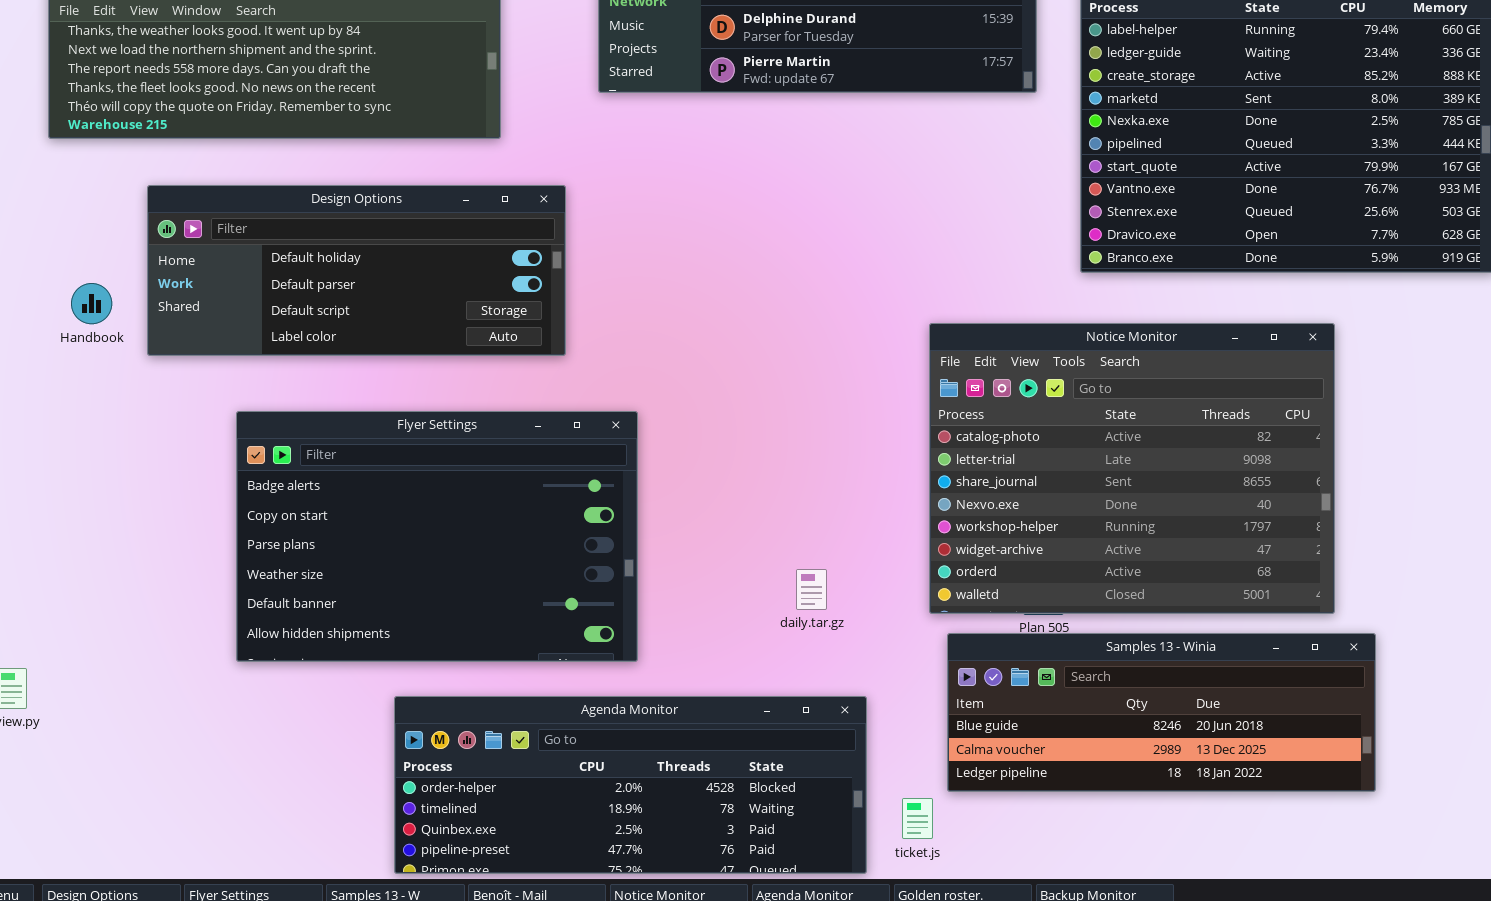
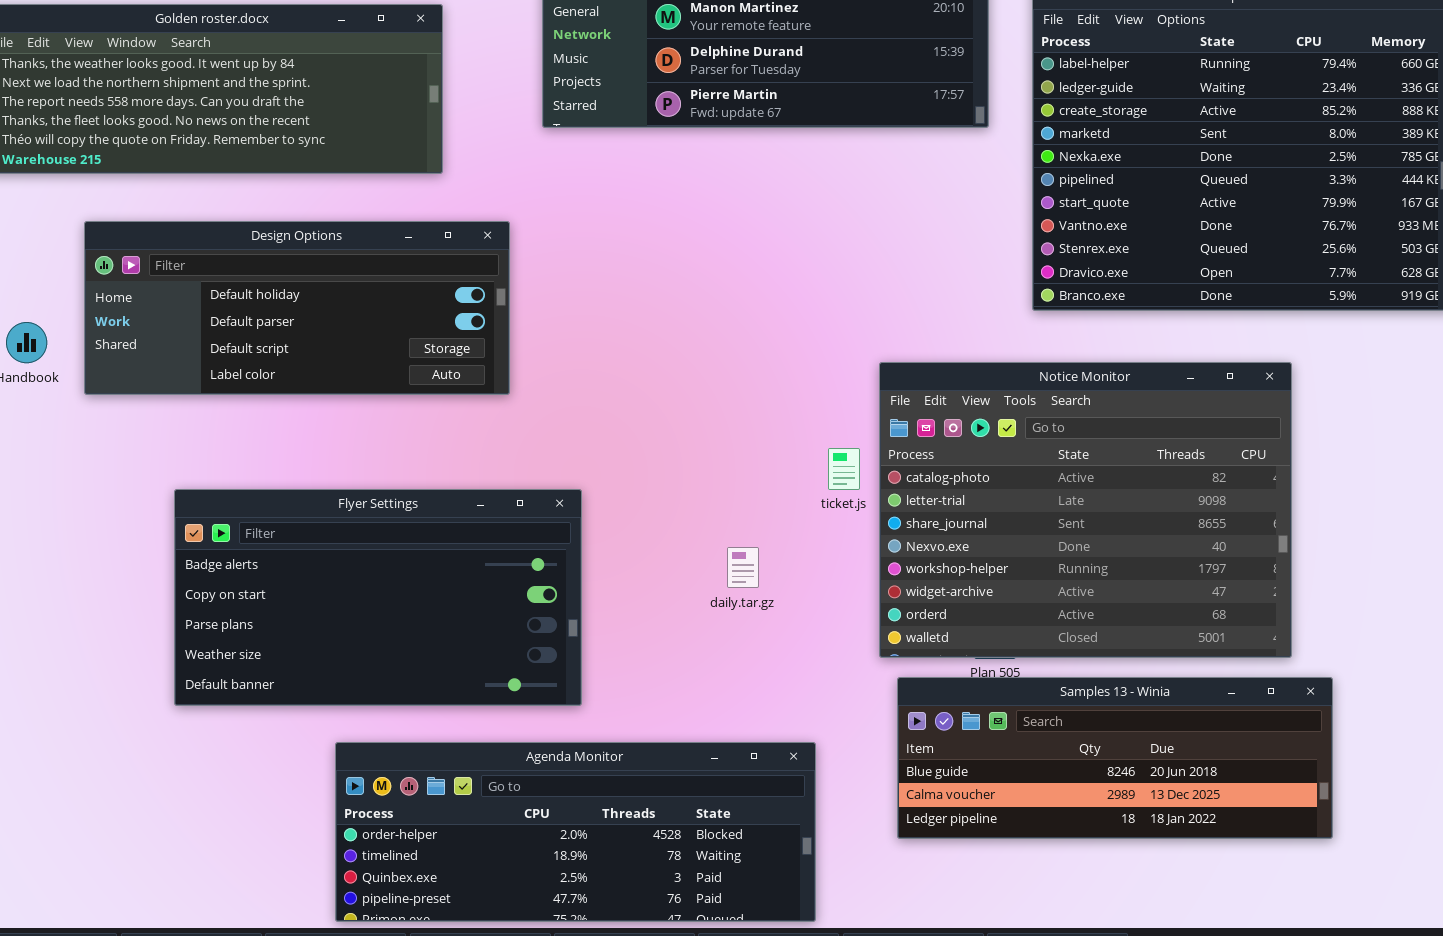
Flyer Settings: [236,411,638,662] -> [174,489,582,706], resized
daily.tar.gz: [796,569,827,610] -> [727,547,759,588], moved
ticket.js: [902,798,933,839] -> [828,448,860,490], moved

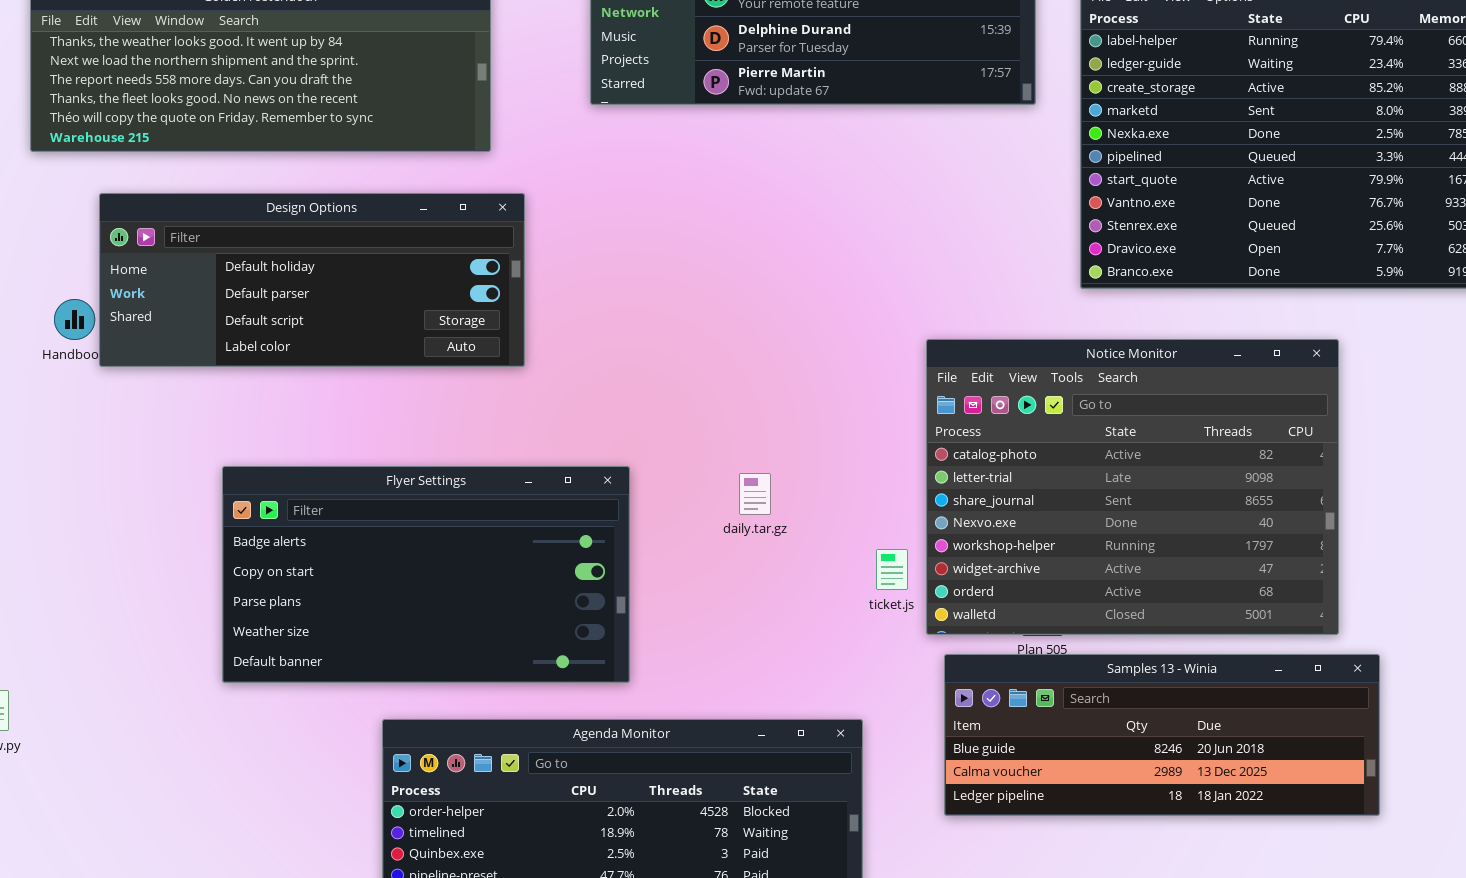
Design Options: [84,221,510,395] -> [99,193,525,367], moved
ticket.js: [828,448,860,490] -> [876,549,908,590], moved
daily.tar.gz: [727,547,759,588] -> [739,473,771,515], moved

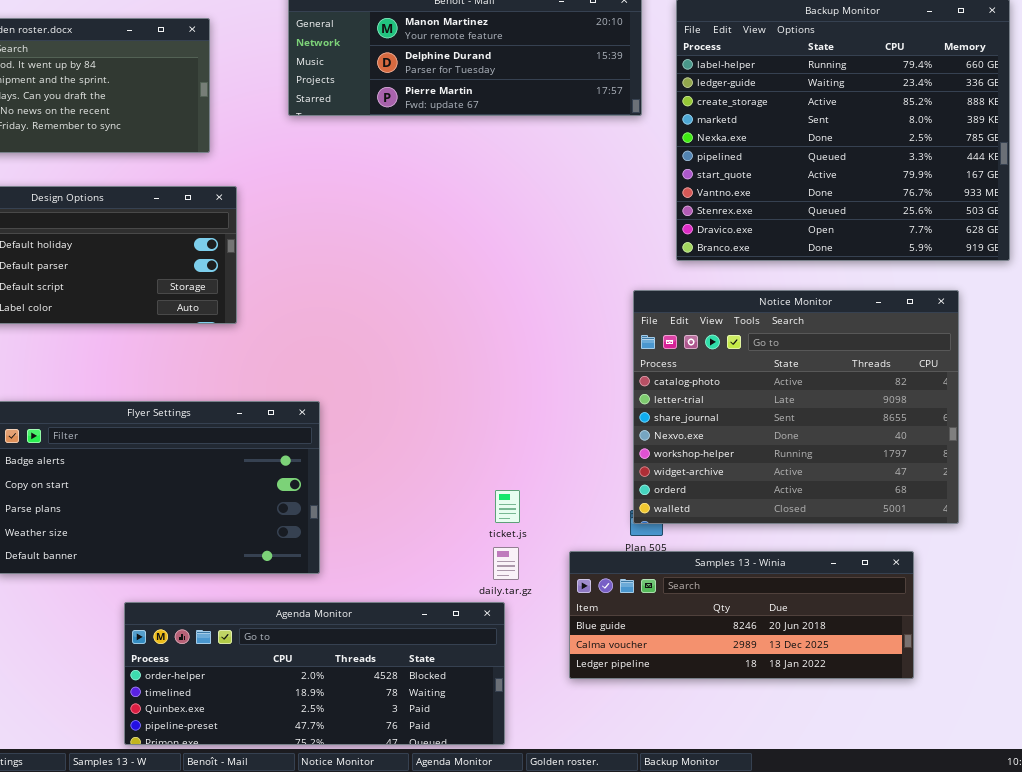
Notice Monitor: [926,339,1339,635] -> [633,290,959,524], moved
daily.tar.gz: [739,473,771,515] -> [493,547,519,580], moved
ticket.js: [876,549,908,590] -> [495,490,520,523], moved

